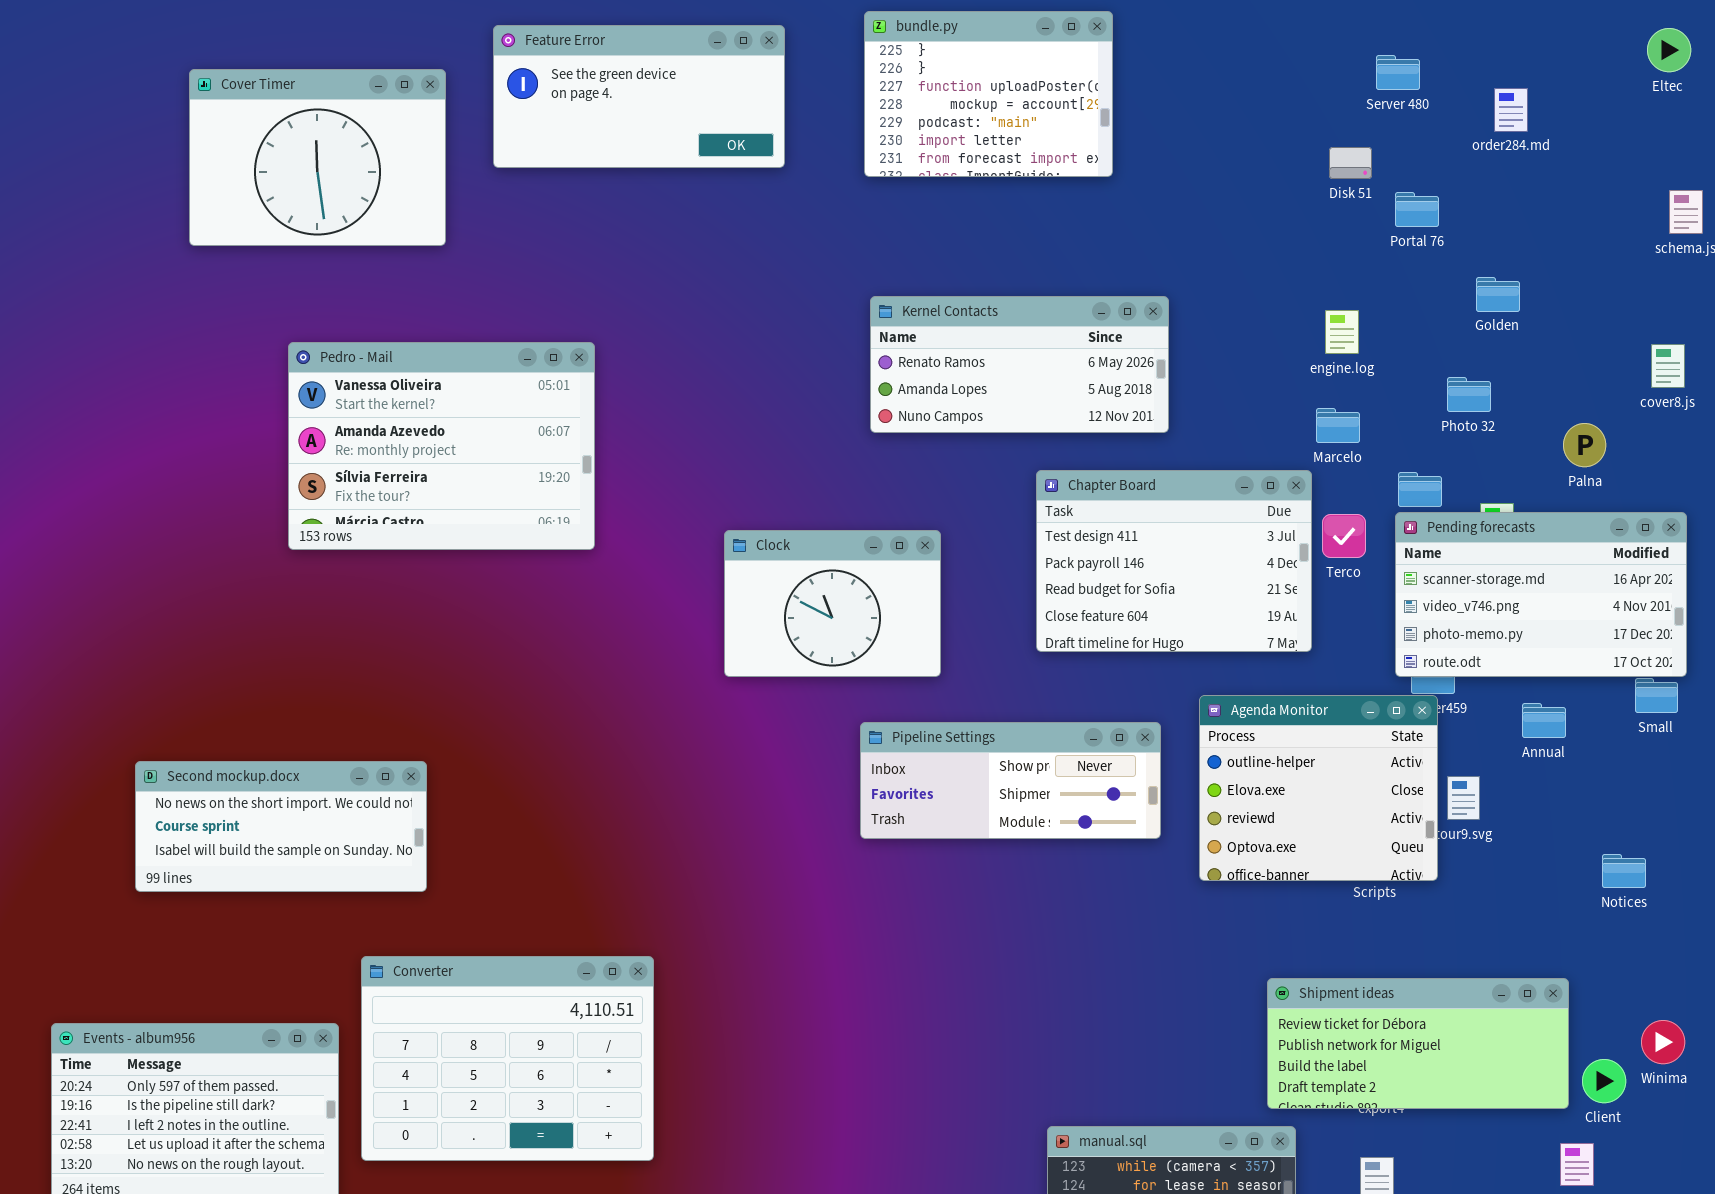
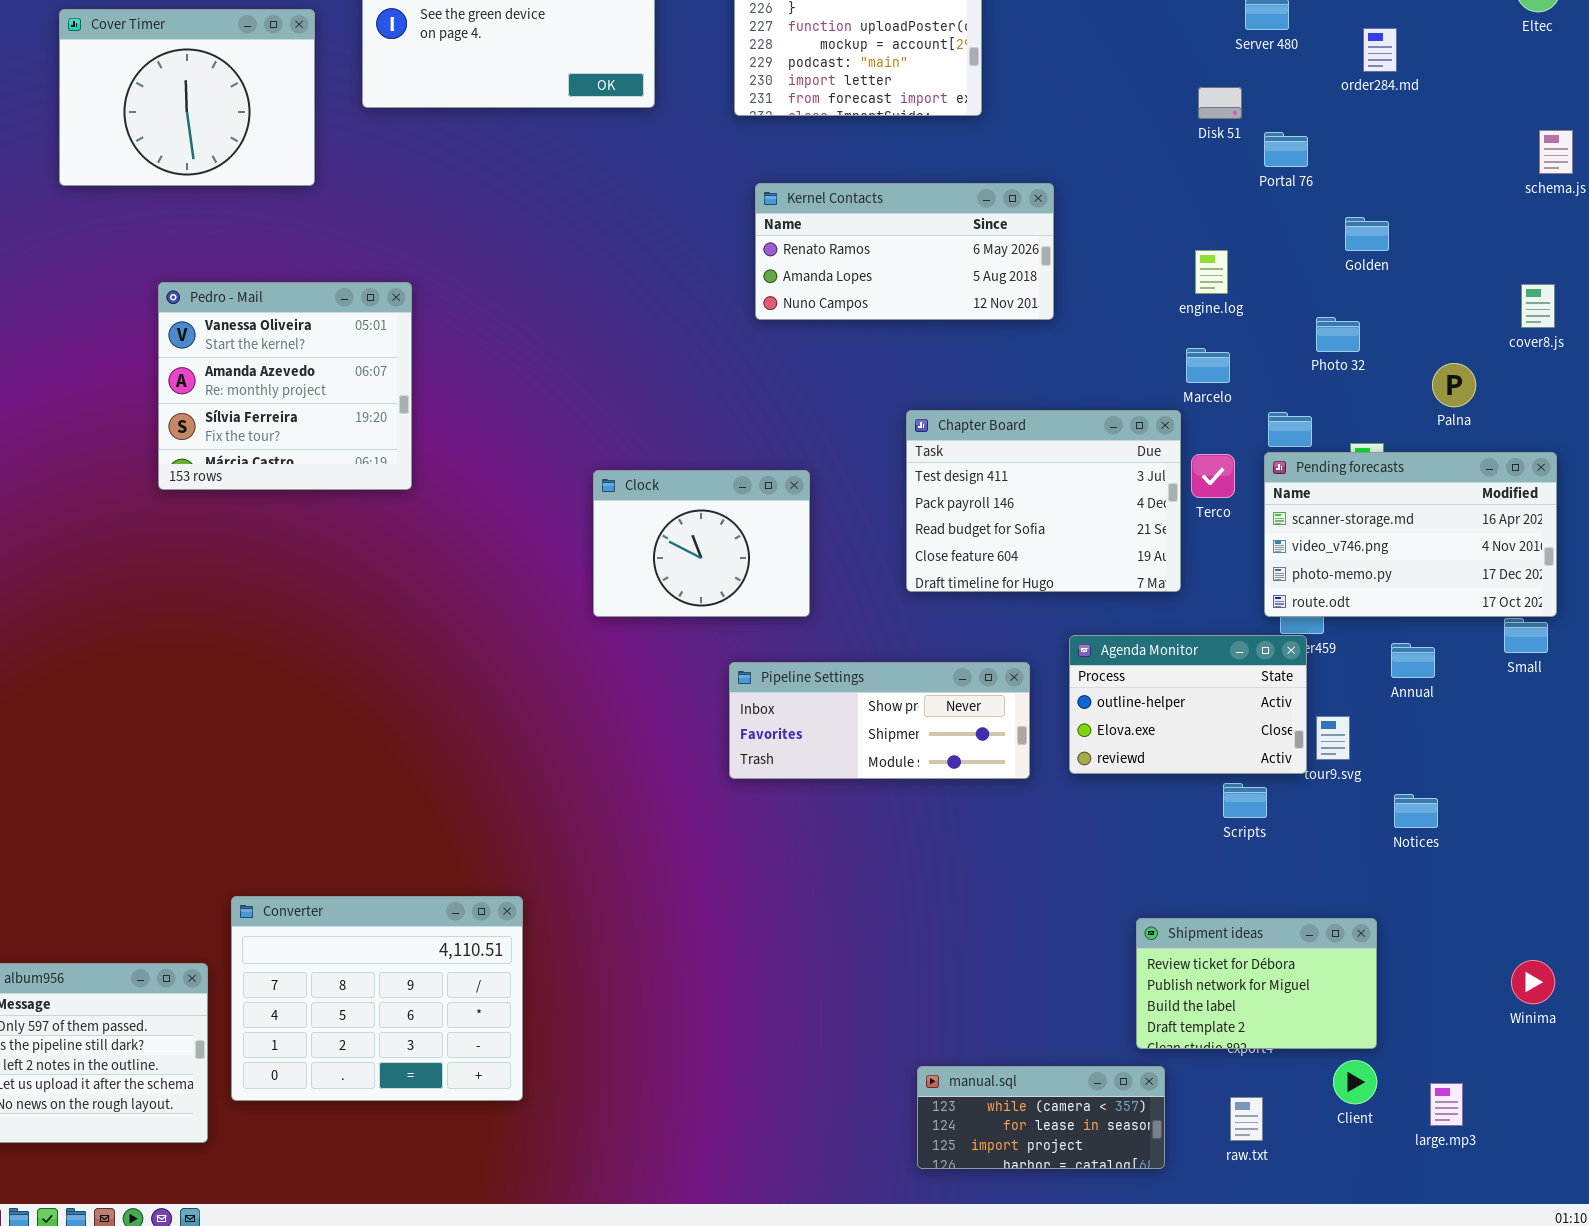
Kernel Contacts: [870,296,1169,433] -> [755,183,1054,320], moved
Pedro - Mail: [288,342,595,550] -> [158,282,412,490], resized
Agenda Monitor: [1199,695,1438,881] -> [1069,635,1307,774], resized
Second mockup.docx: [135,761,427,892] -> none, closed
Notices: [1602,854,1646,888] -> [1394,794,1438,828], moved
Shipment ideas: [1267,978,1569,1109] -> [1136,918,1377,1049], resized
Client: [1582,1059,1626,1103] -> [1333,1060,1377,1104], moved

